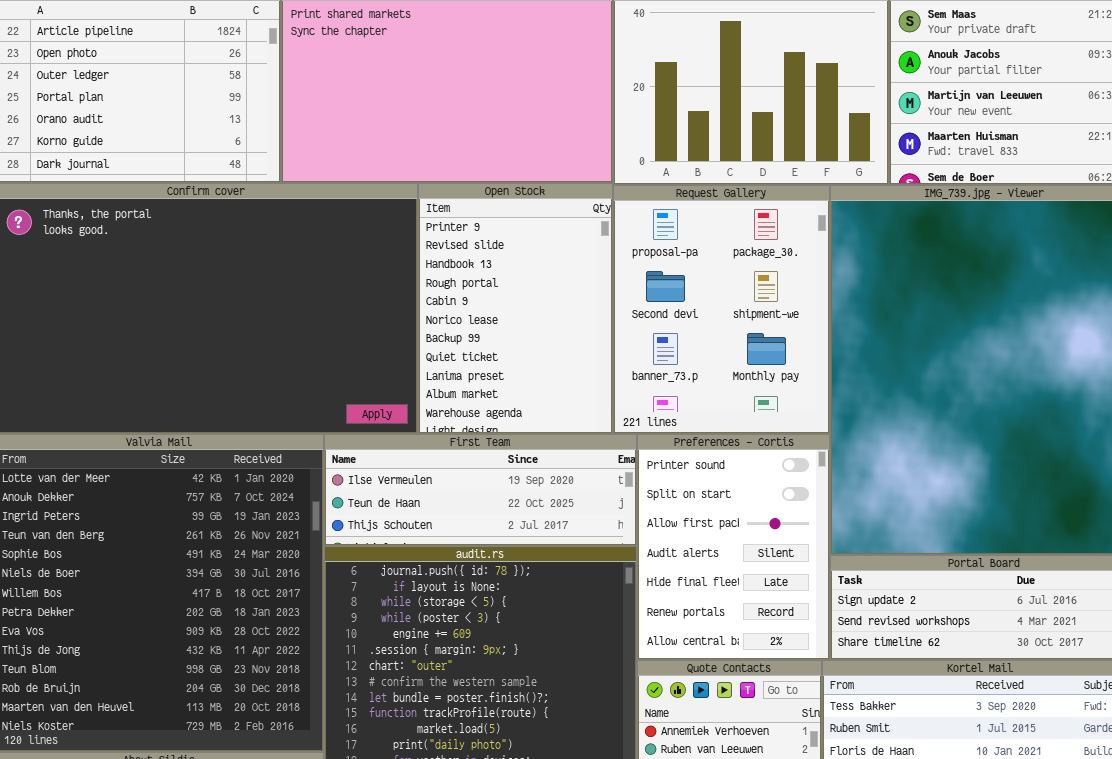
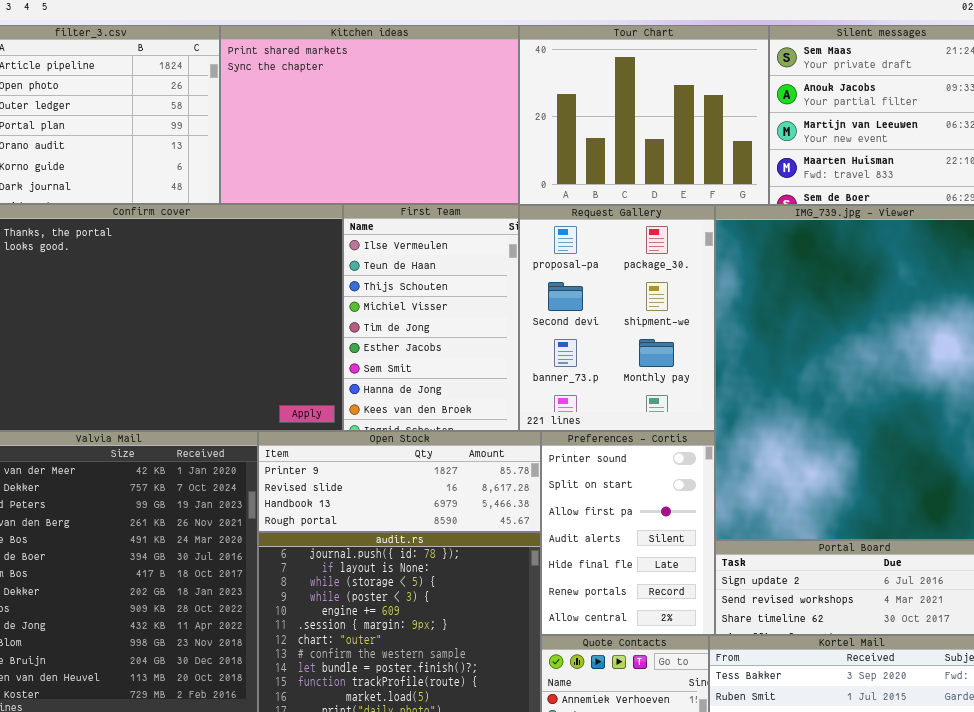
Open Stock: [418,183,613,434] -> [258,431,541,532], moved, resized
First Team: [324,434,637,546] -> [343,204,519,431], moved, resized

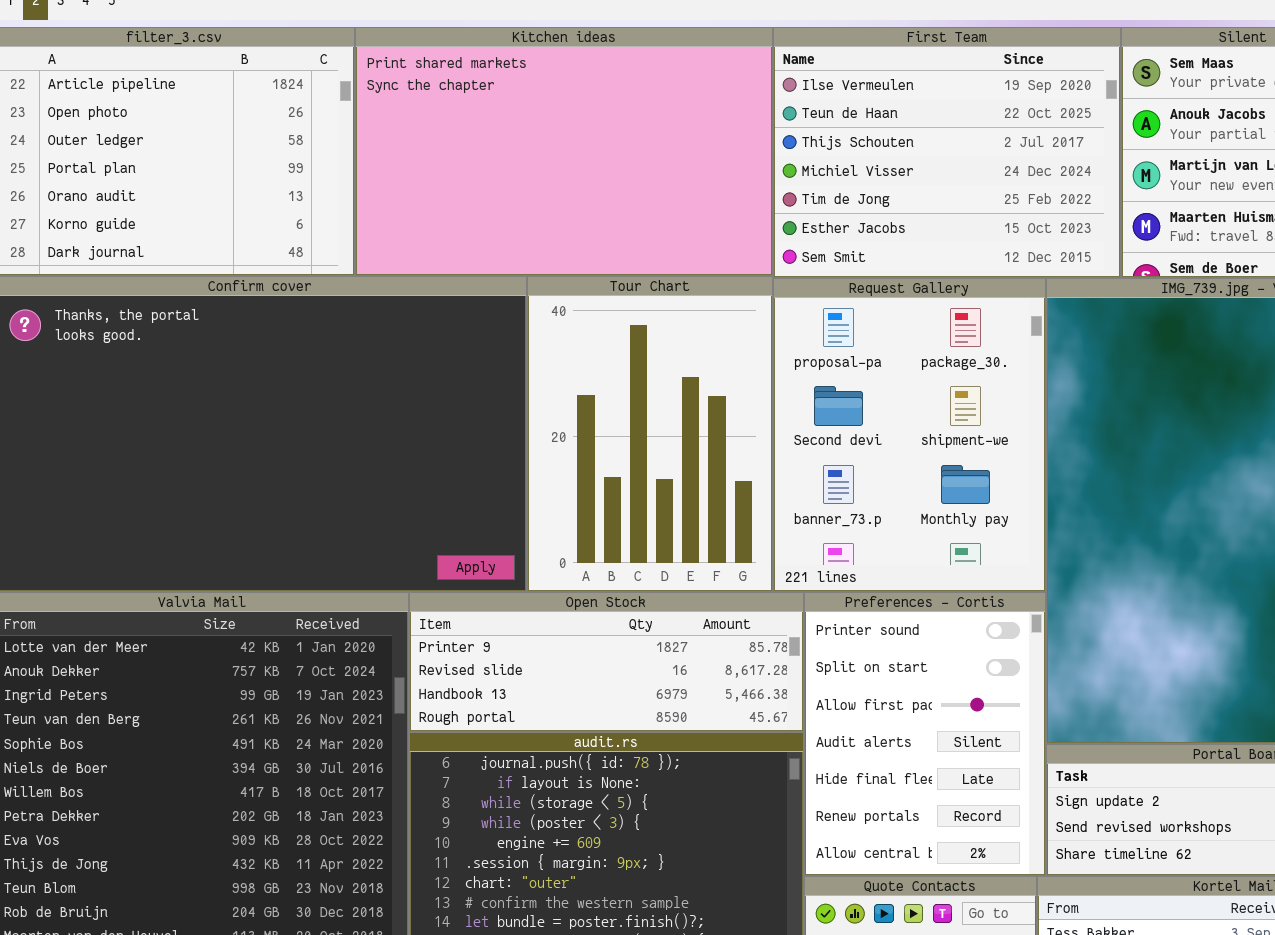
Tour Chart: [519,25,769,205] -> [527,276,773,592], moved, resized
First Team: [343,204,519,431] -> [773,27,1121,278], moved, resized

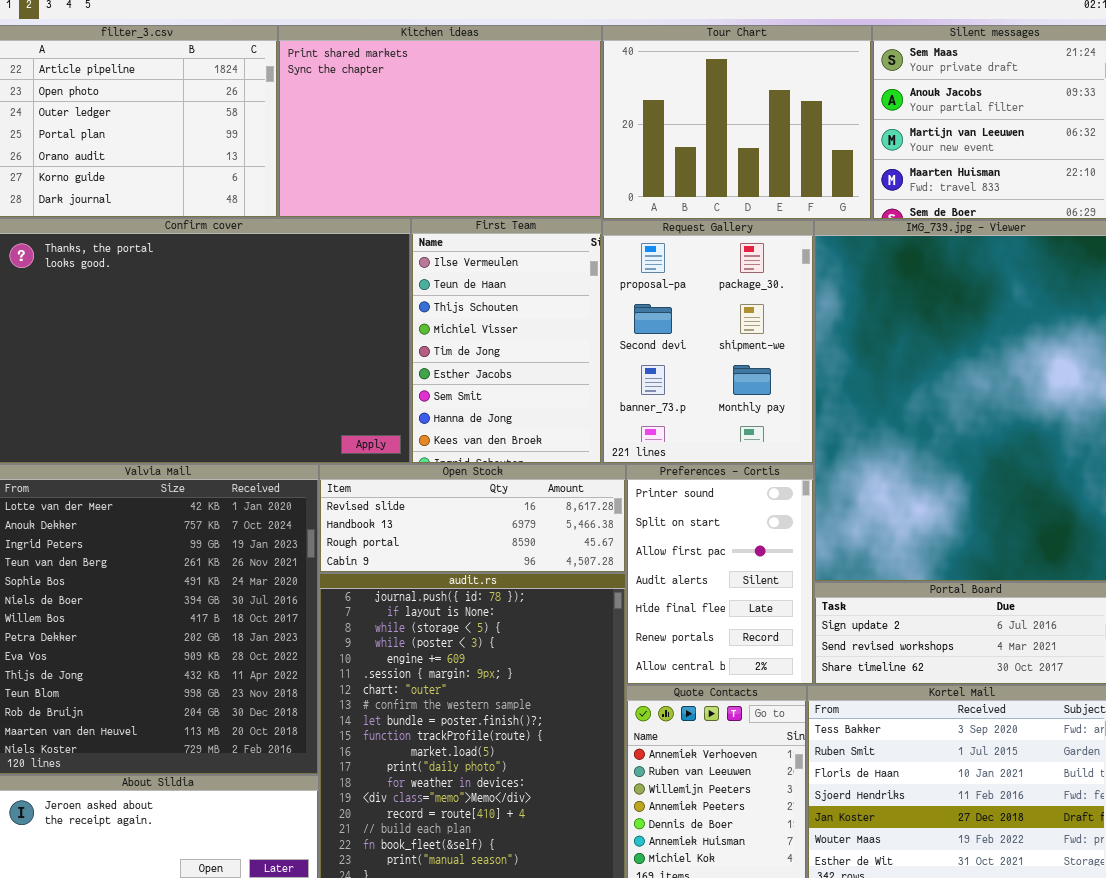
First Team: [773,27,1121,278] -> [411,218,602,464], moved, resized
Tour Chart: [527,276,773,592] -> [602,25,872,220], moved, resized
Open Stock: [409,592,804,732] -> [319,464,626,573], scrolled down 1 row

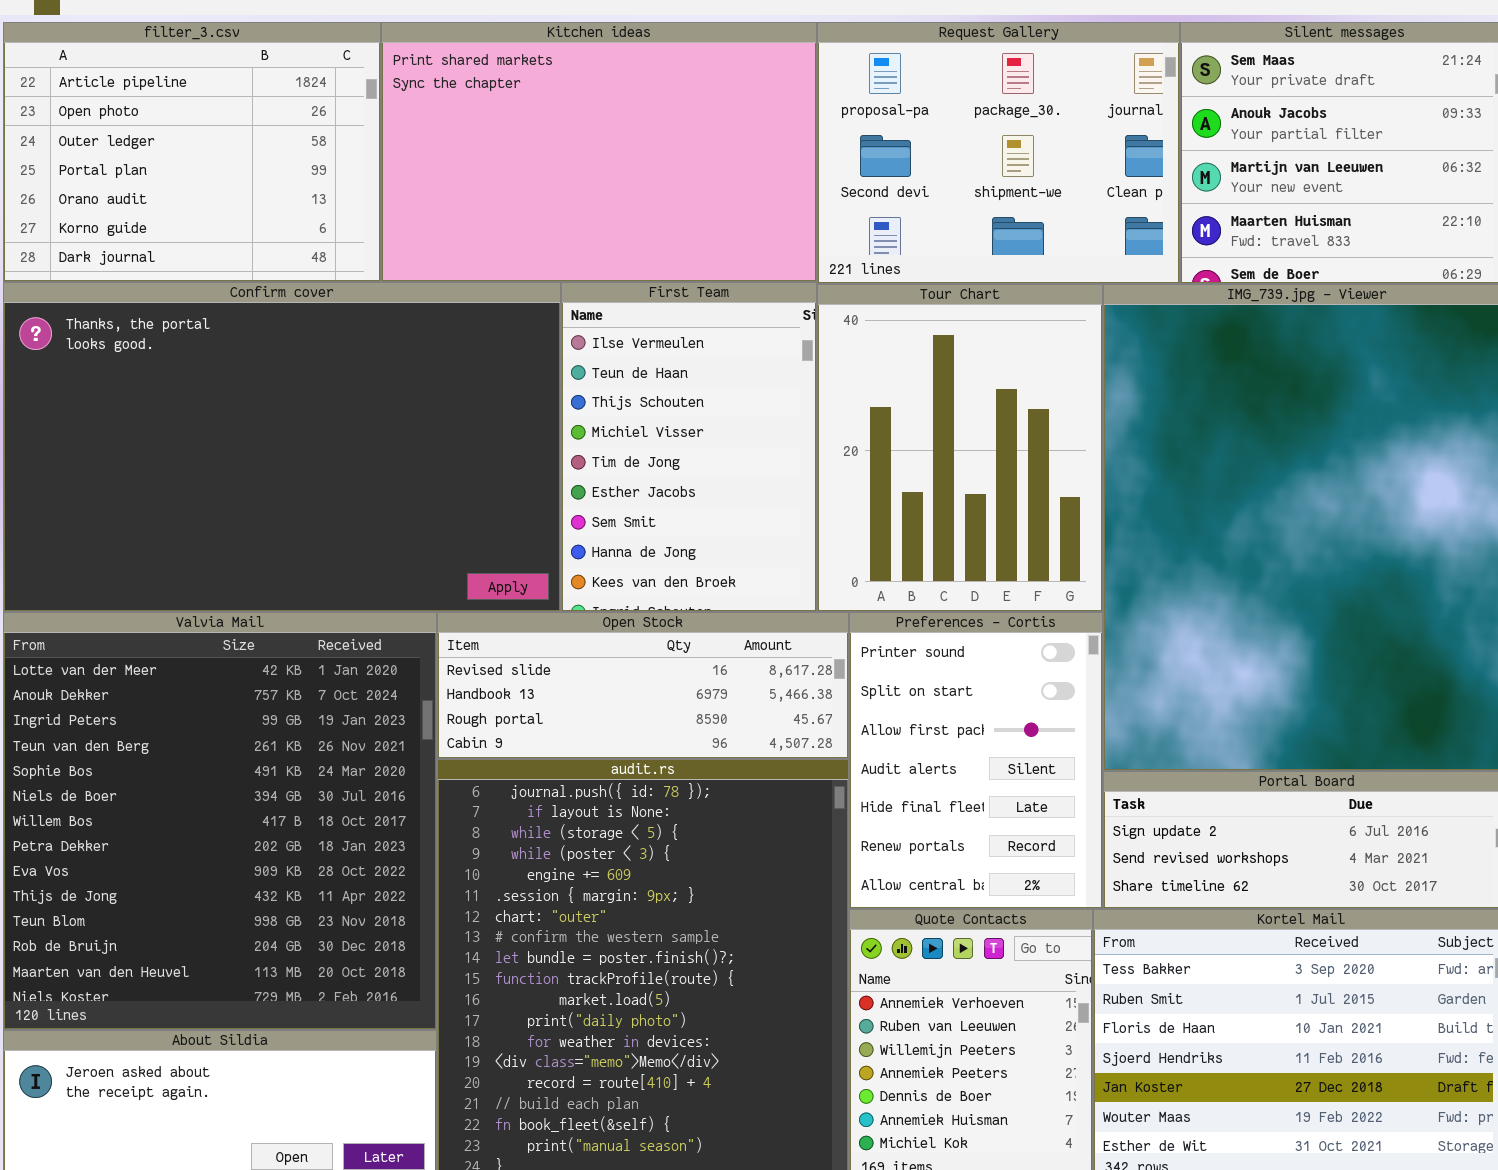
Tour Chart: [602,25,872,220] -> [817,284,1103,612], moved, resized
Request Gallery: [602,220,814,464] -> [817,22,1180,284], moved, resized

